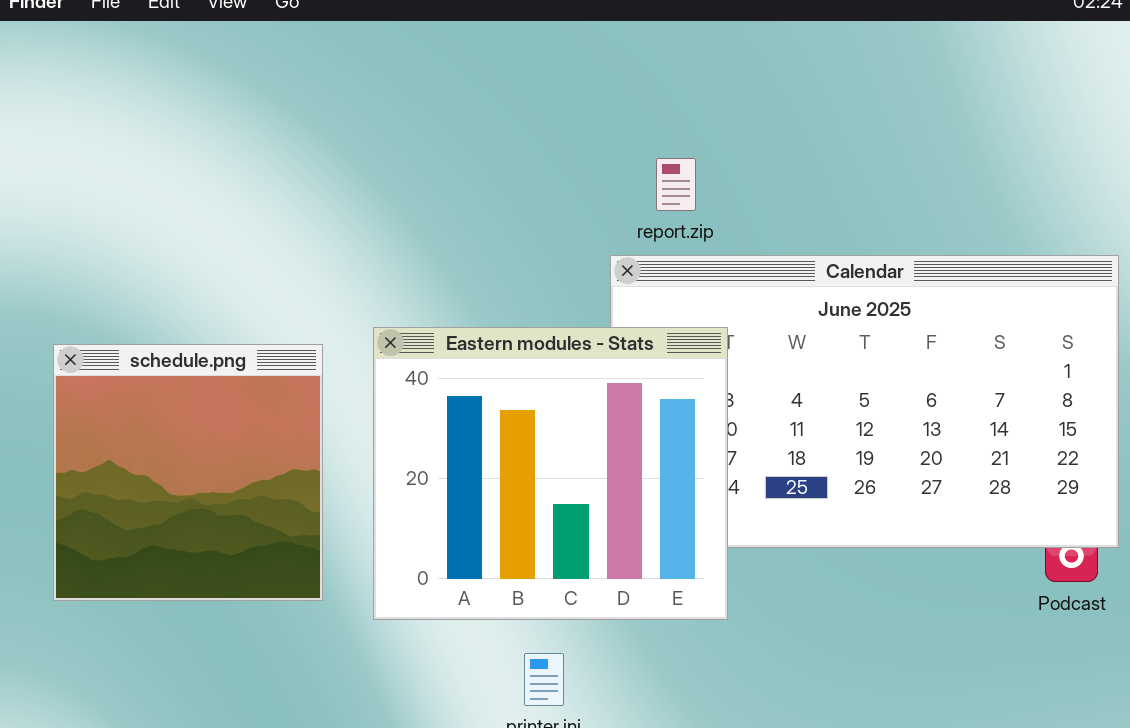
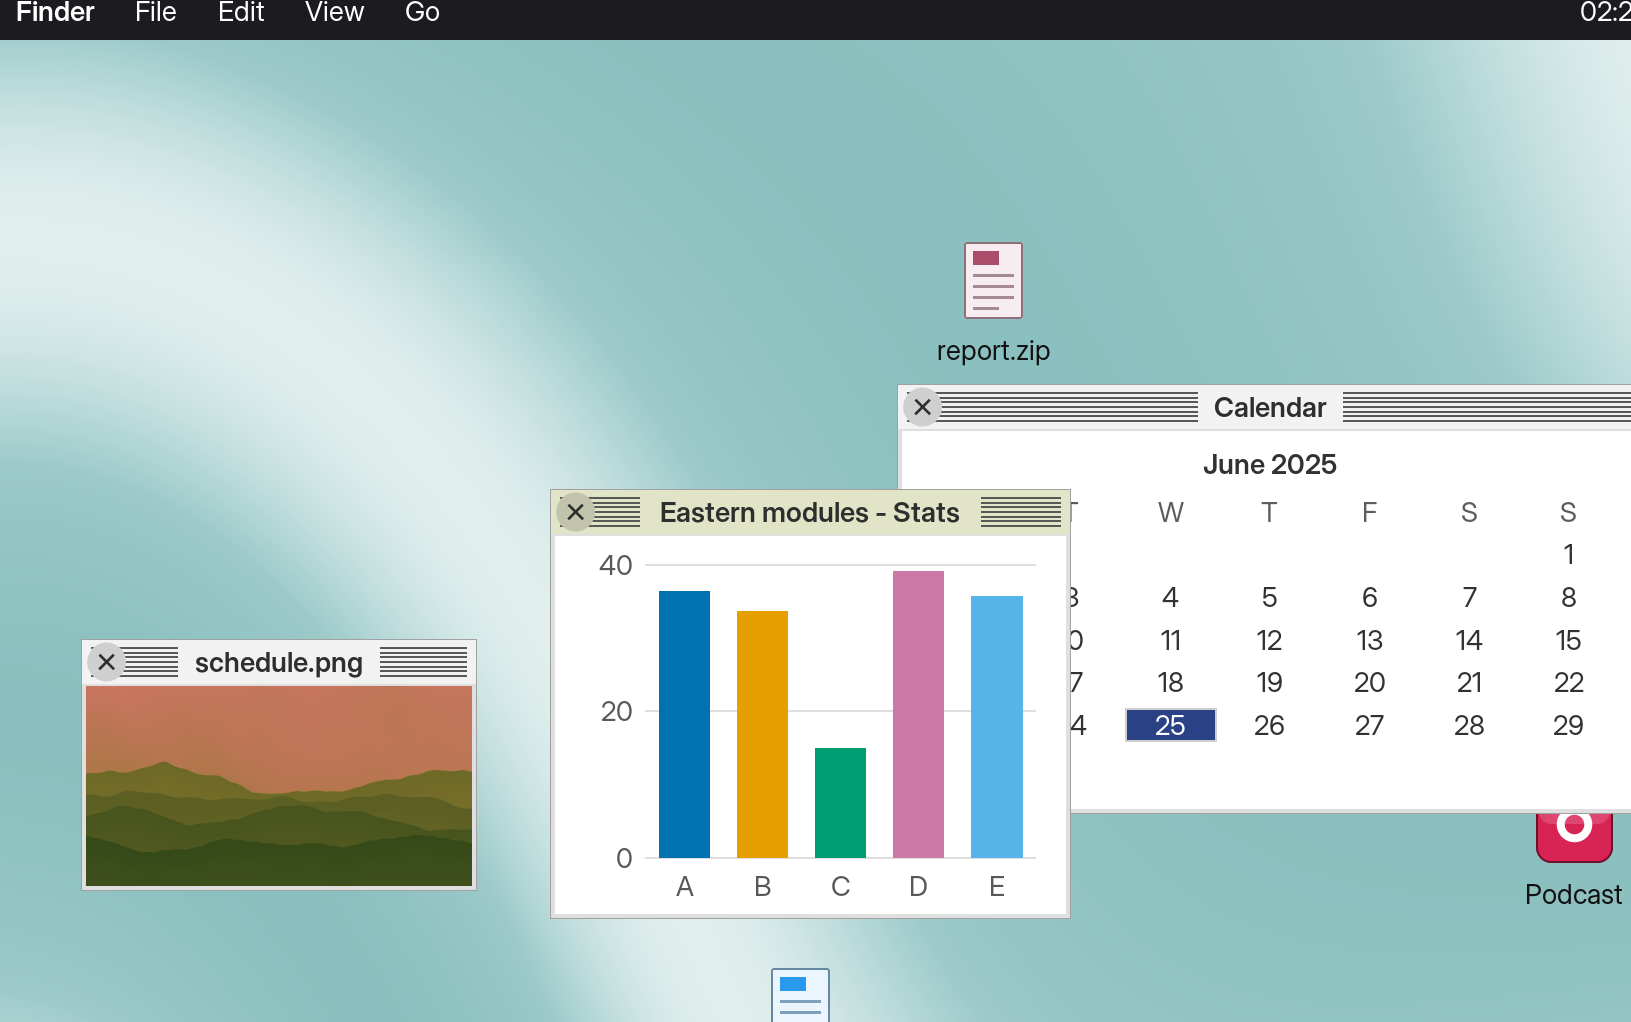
schedule.png: [53,344,323,601] -> [81,639,477,891], resized

